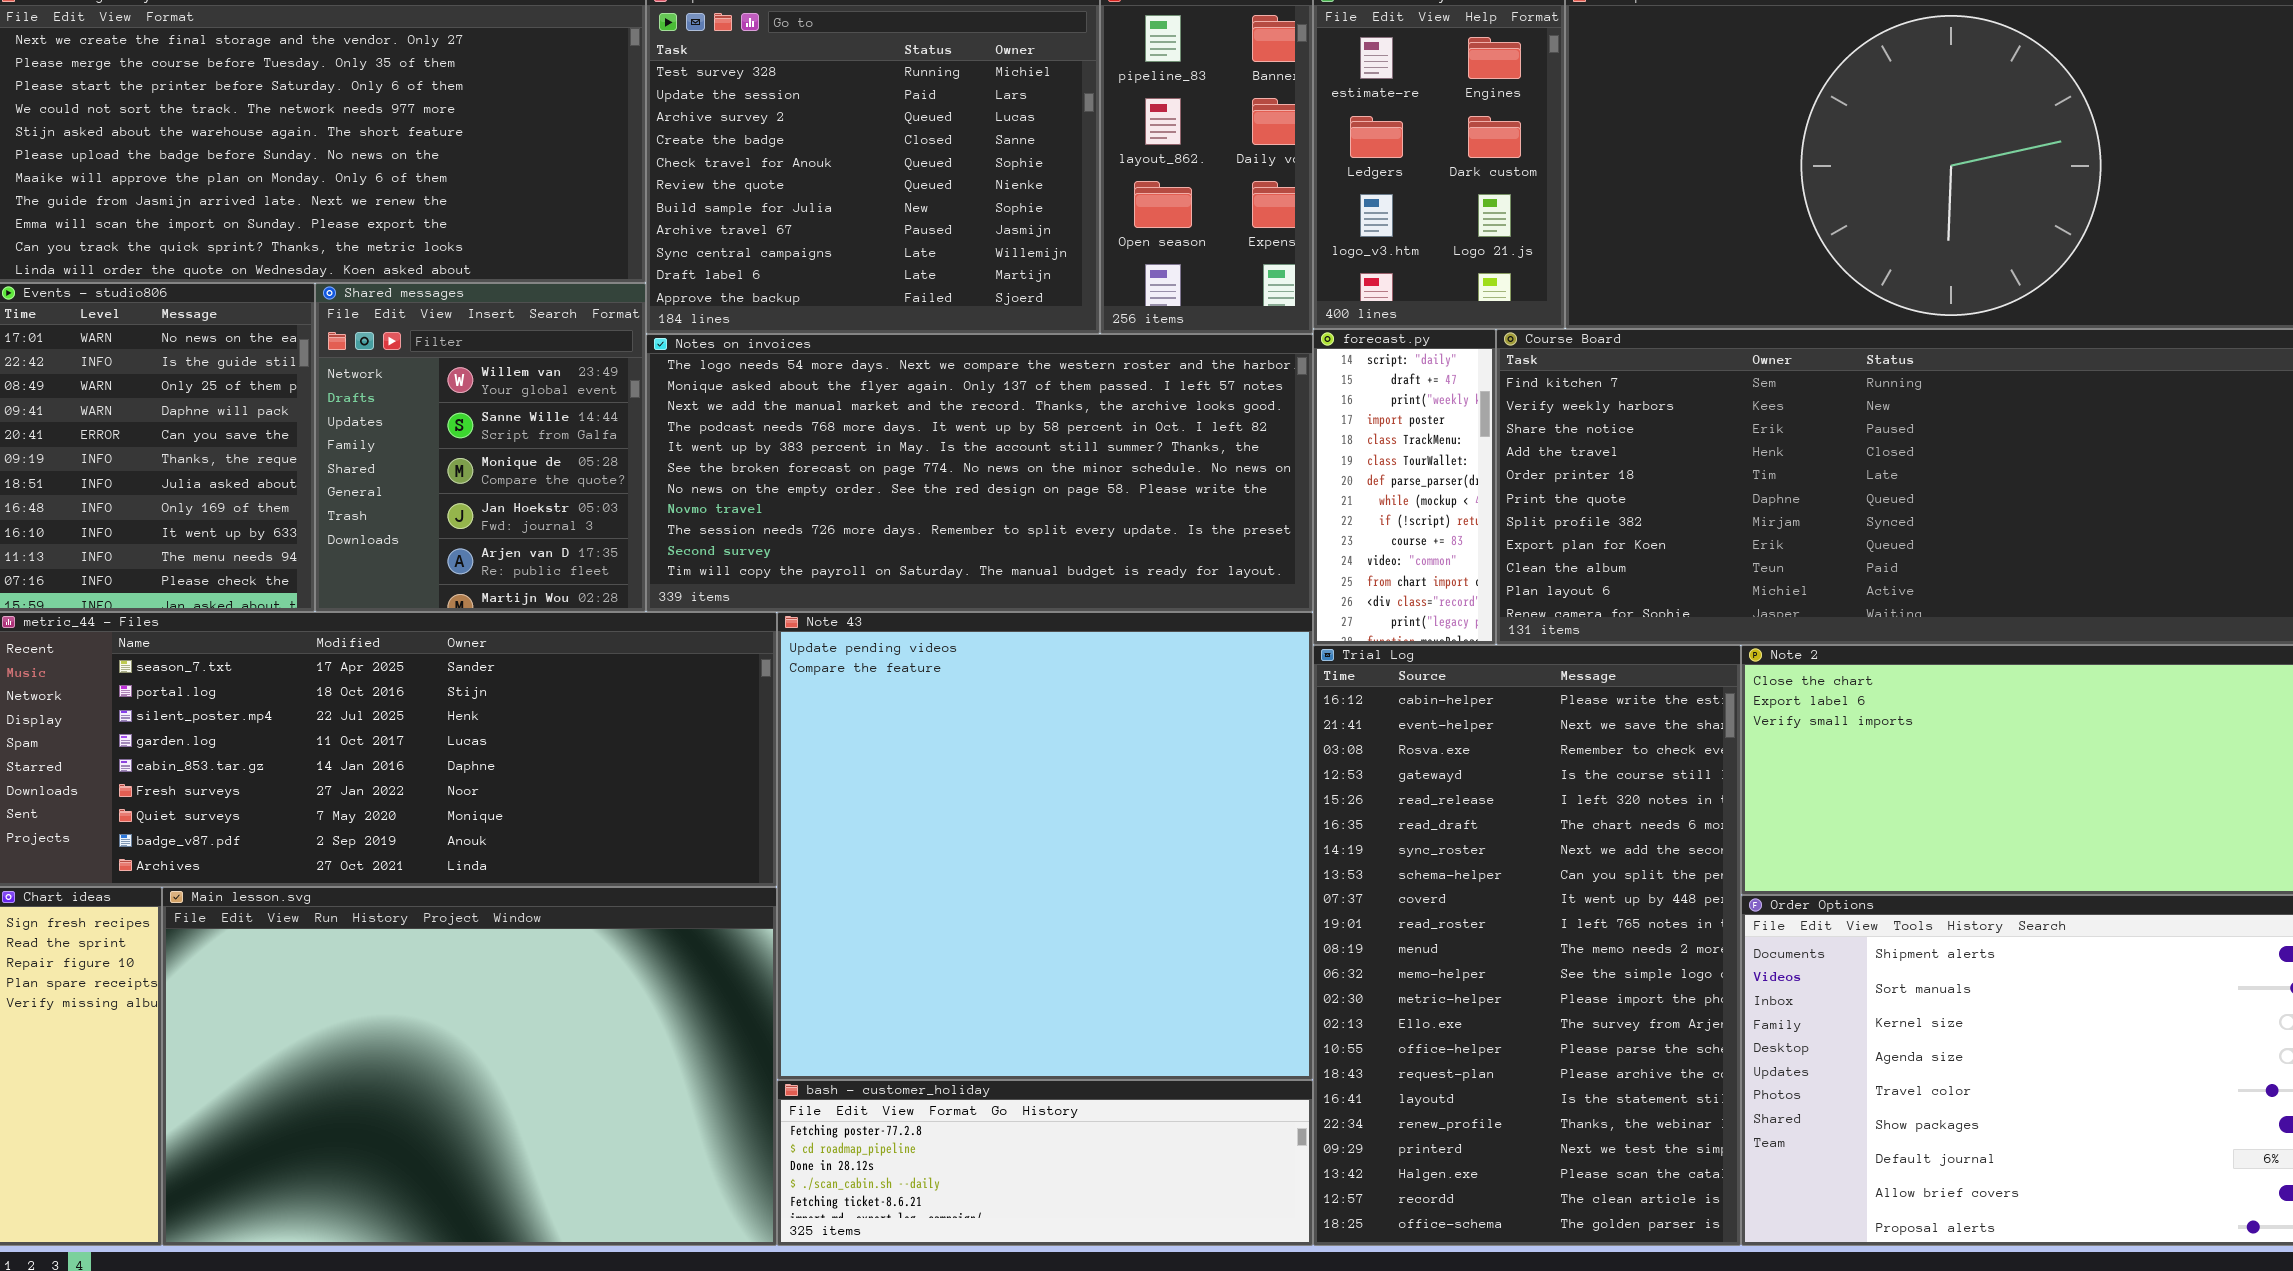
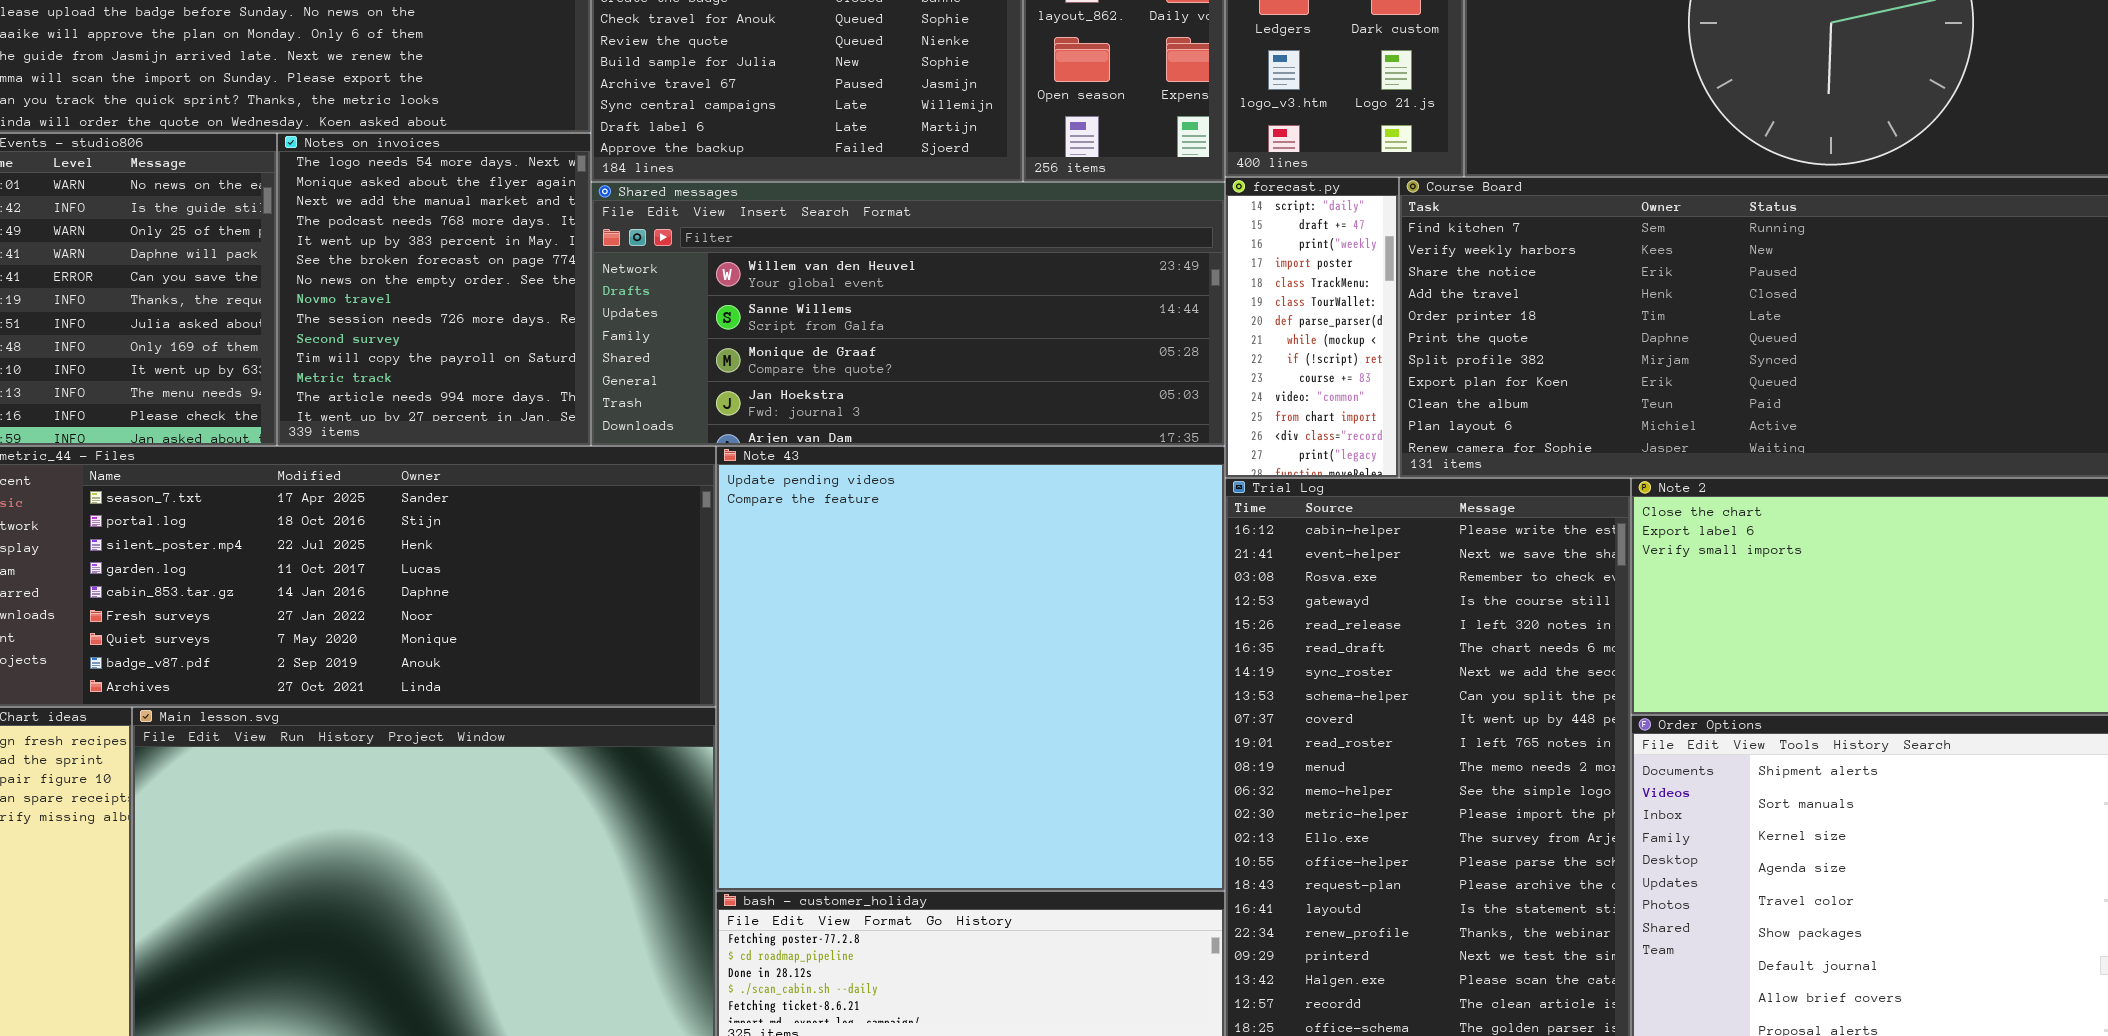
Shared messages: [315,283,646,612] -> [591,182,1225,446], moved, resized
Notes on invoices: [646,334,1313,612] -> [277,133,591,446], moved, resized

